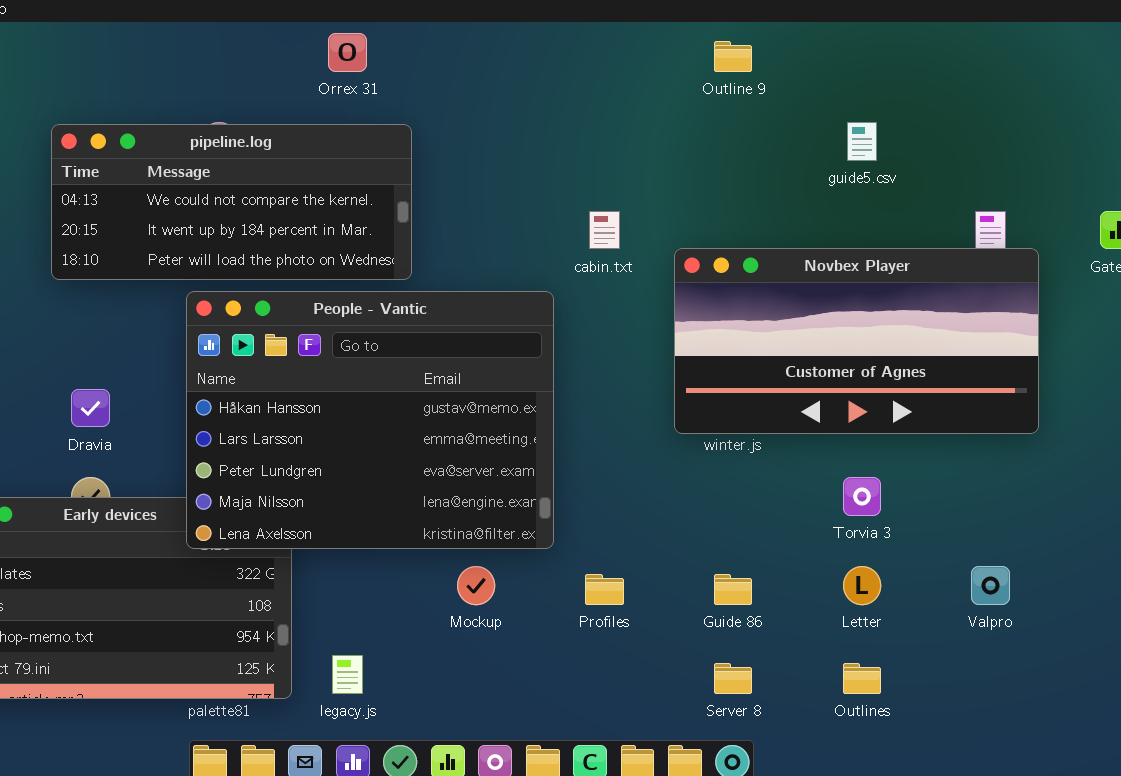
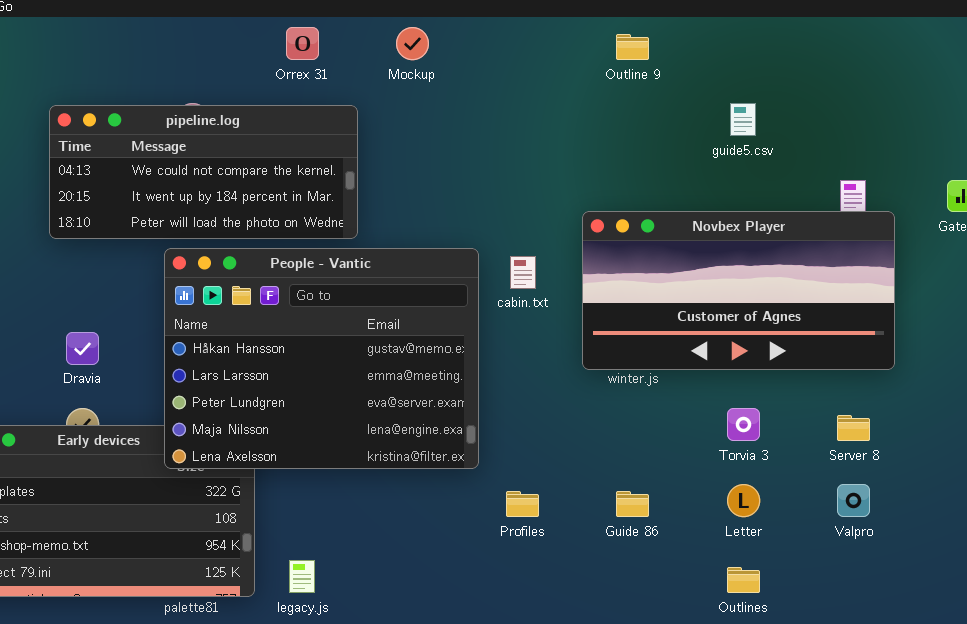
cabin.txt: [589,211,620,249] -> [510,256,536,289], moved
Mockup: [457,566,495,605] -> [396,27,429,60], moved
Server 8: [714,663,752,694] -> [837,415,870,441], moved

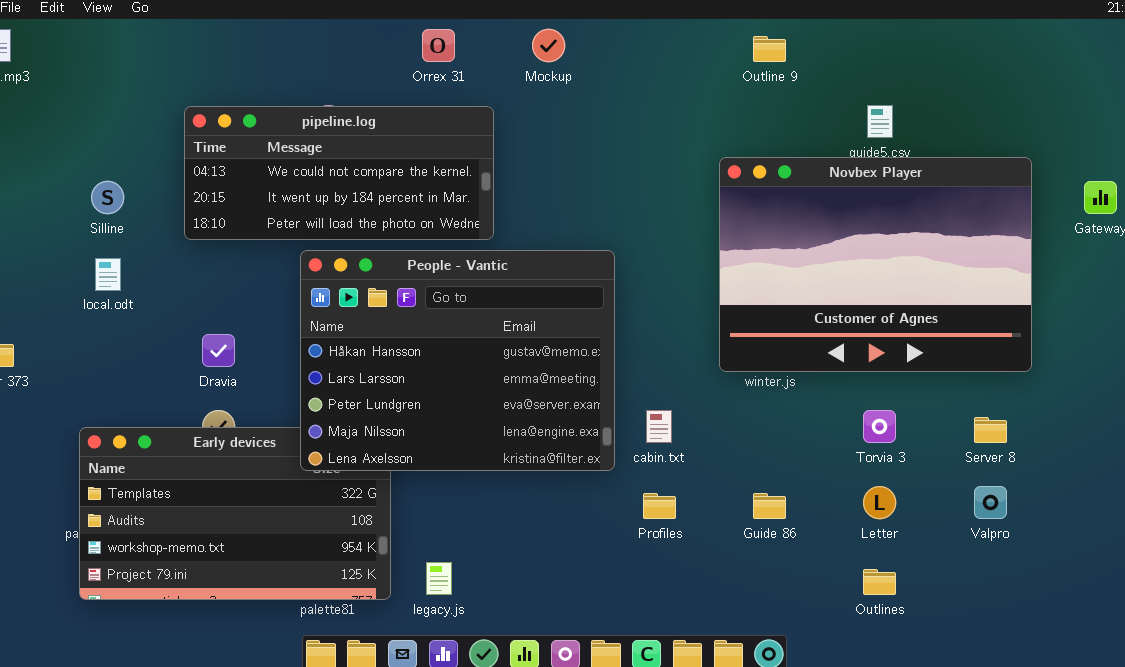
Novbex Player: [582,211,895,370] -> [719,157,1032,372], resized
cabin.txt: [510,256,536,289] -> [646,410,672,443], moved

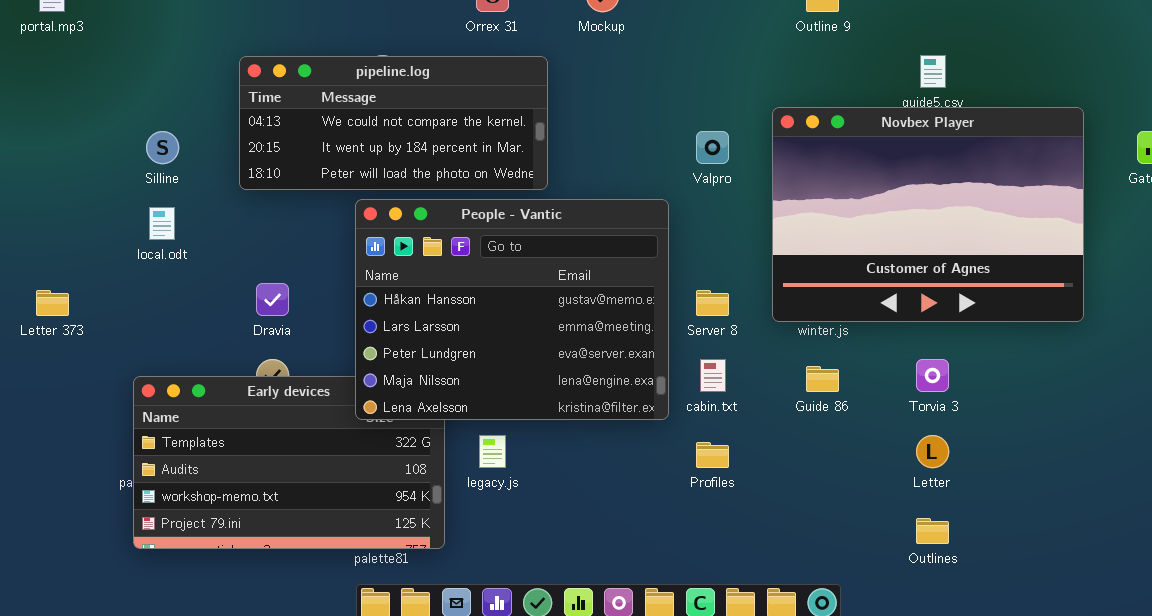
Server 8: [974,417,1007,443] -> [696,290,729,316], moved
Valpro: [974,486,1007,519] -> [696,131,729,164], moved
Guide 86: [753,493,786,519] -> [806,366,839,392], moved
legacy.js: [426,562,452,595] -> [479,435,506,468], moved

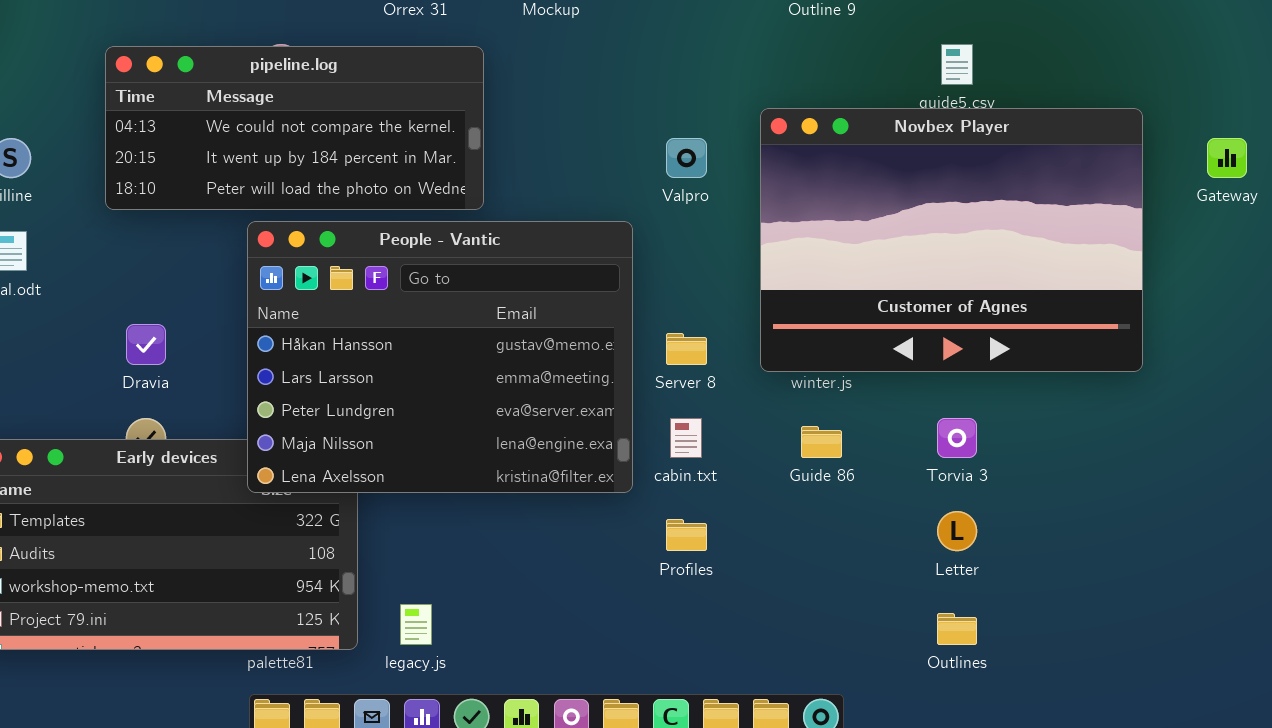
legacy.js: [479,435,506,468] -> [400,604,432,645], moved

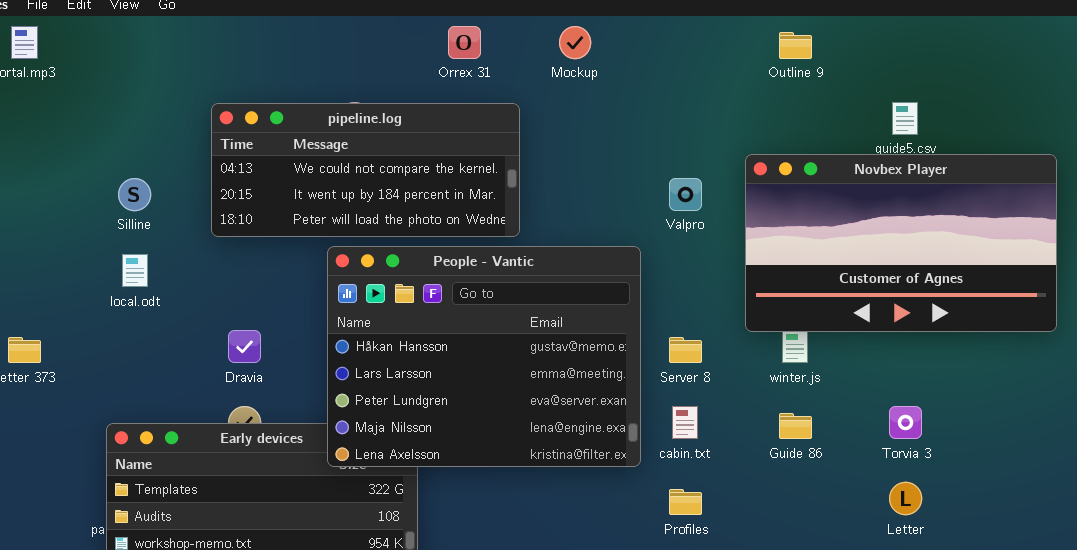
Novbex Player: [760,108,1143,372] -> [745,154,1057,332], resized

